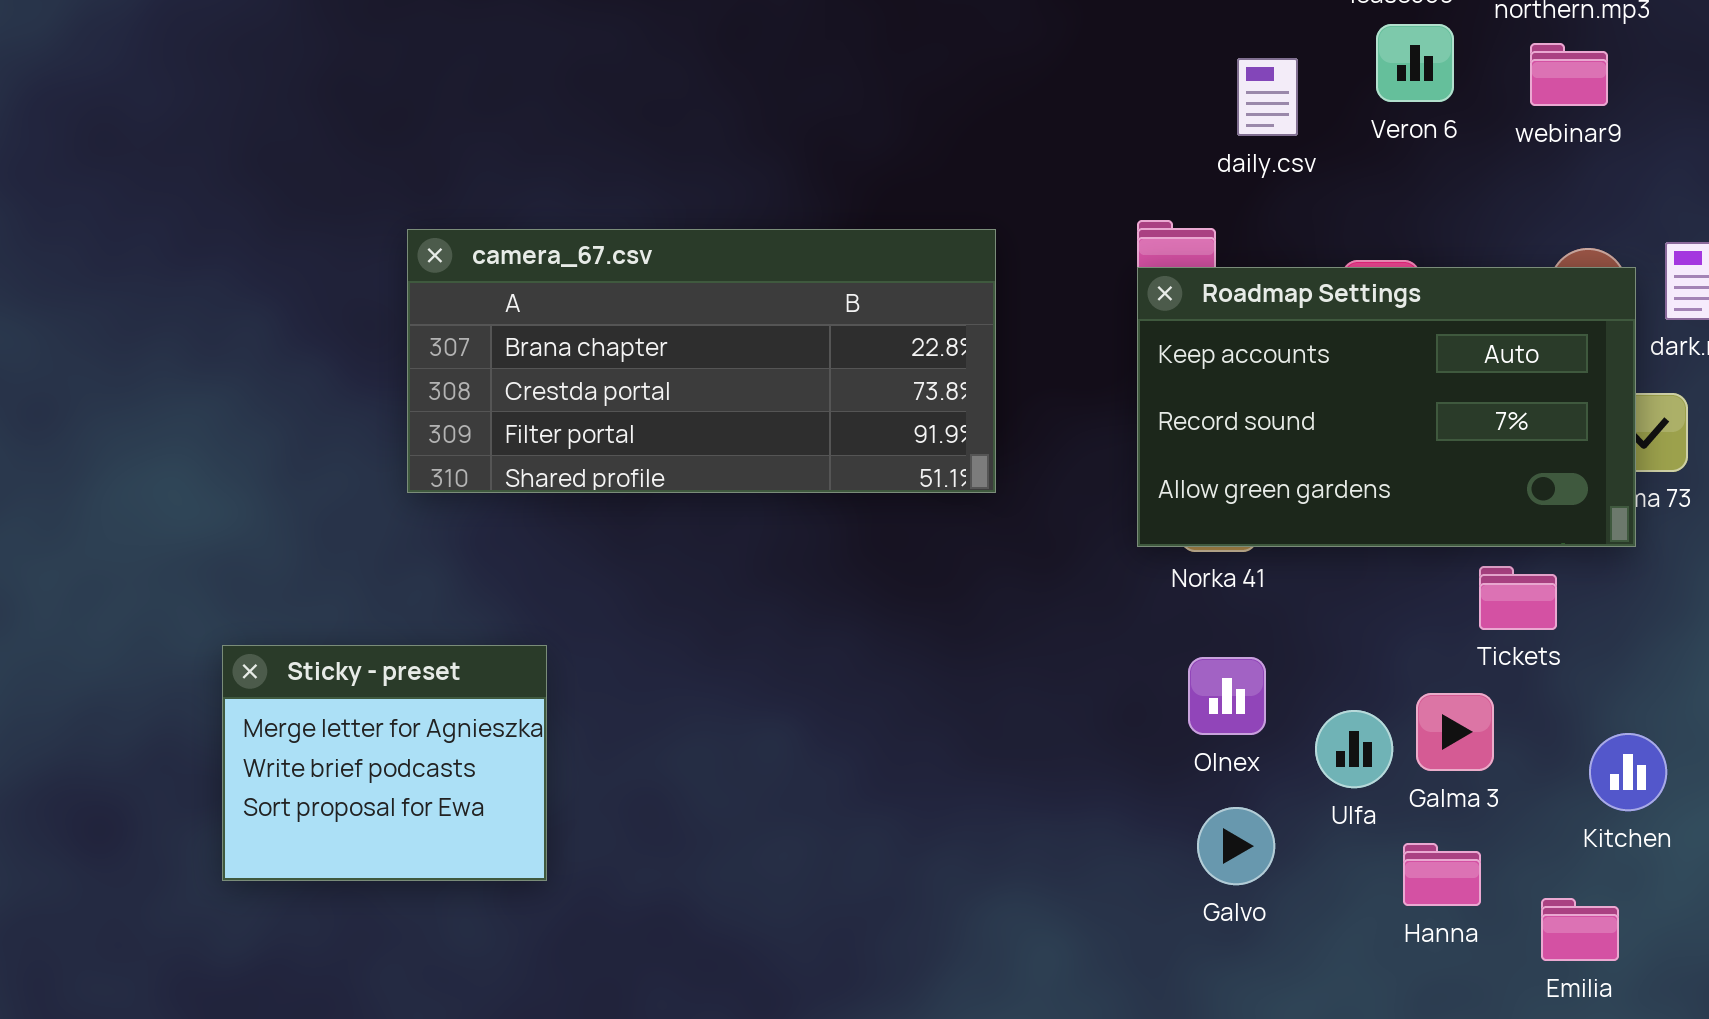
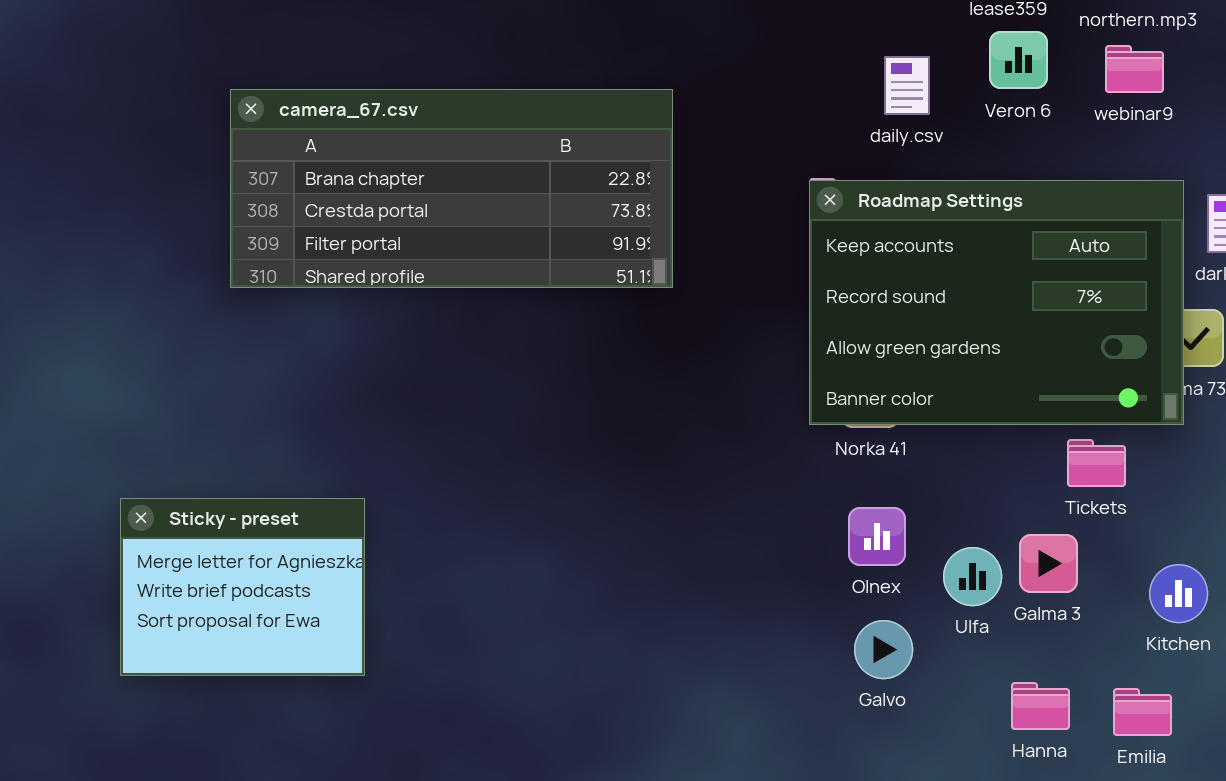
camera_67.csv: [407,229,996,493] -> [230,89,673,288], moved
Roadmap Settings: [1137,267,1636,547] -> [809,180,1184,425], resized
Hanna: [1403,843,1481,906] -> [1011,682,1070,730], moved

